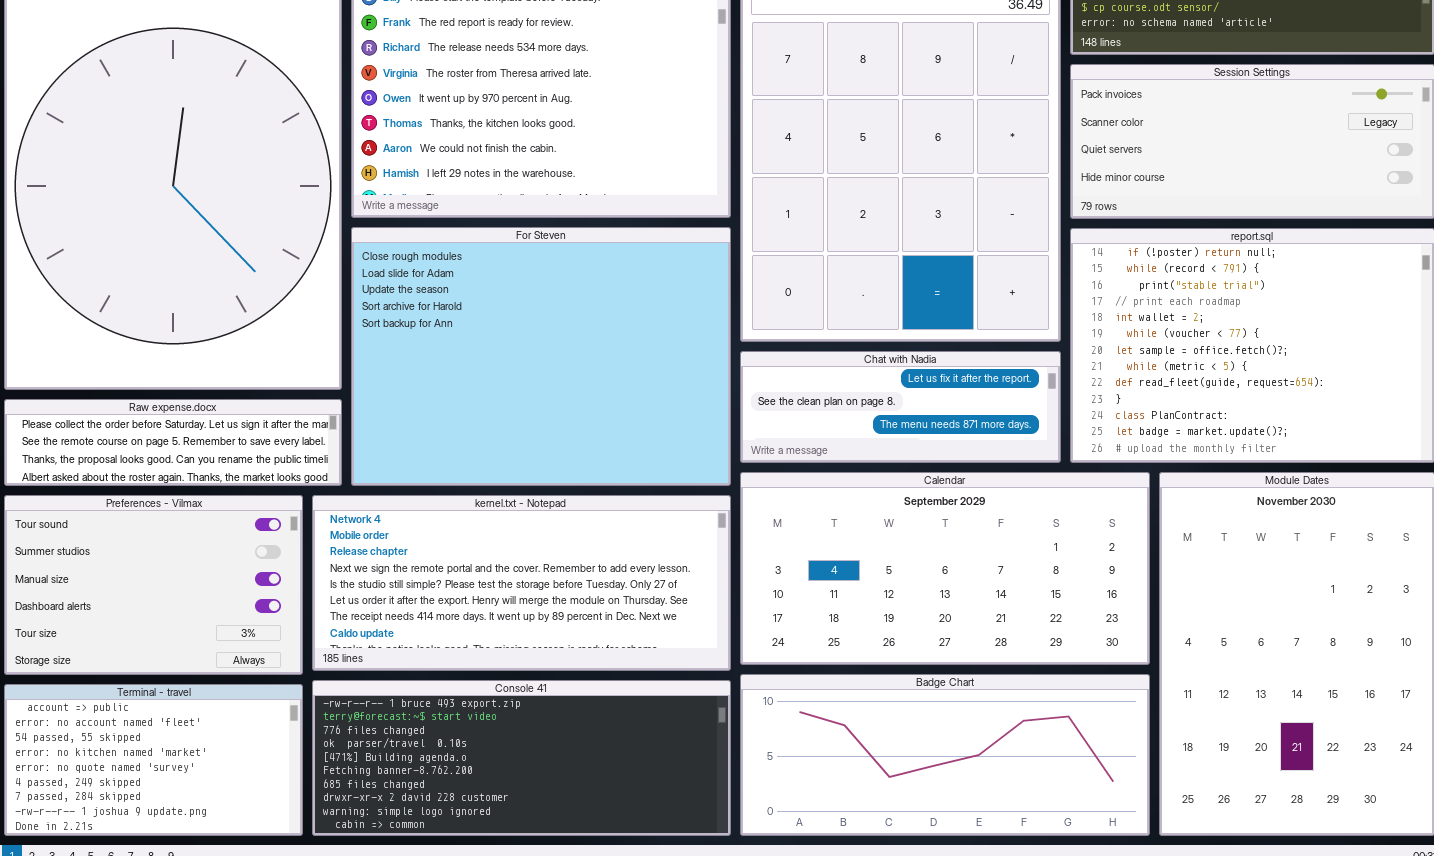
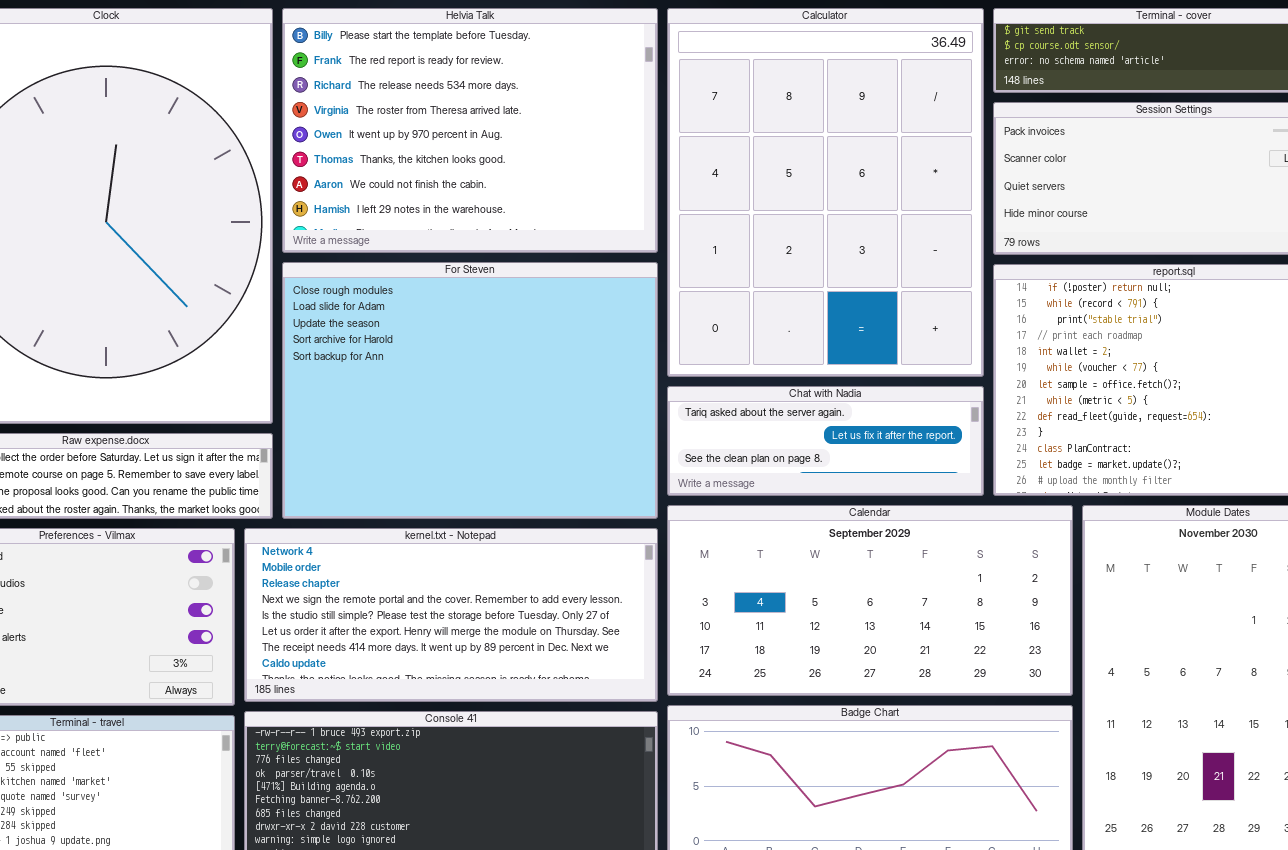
Chat with Nadia: [740,351,1061,463] -> [667,386,984,496], scrolled up 1 row

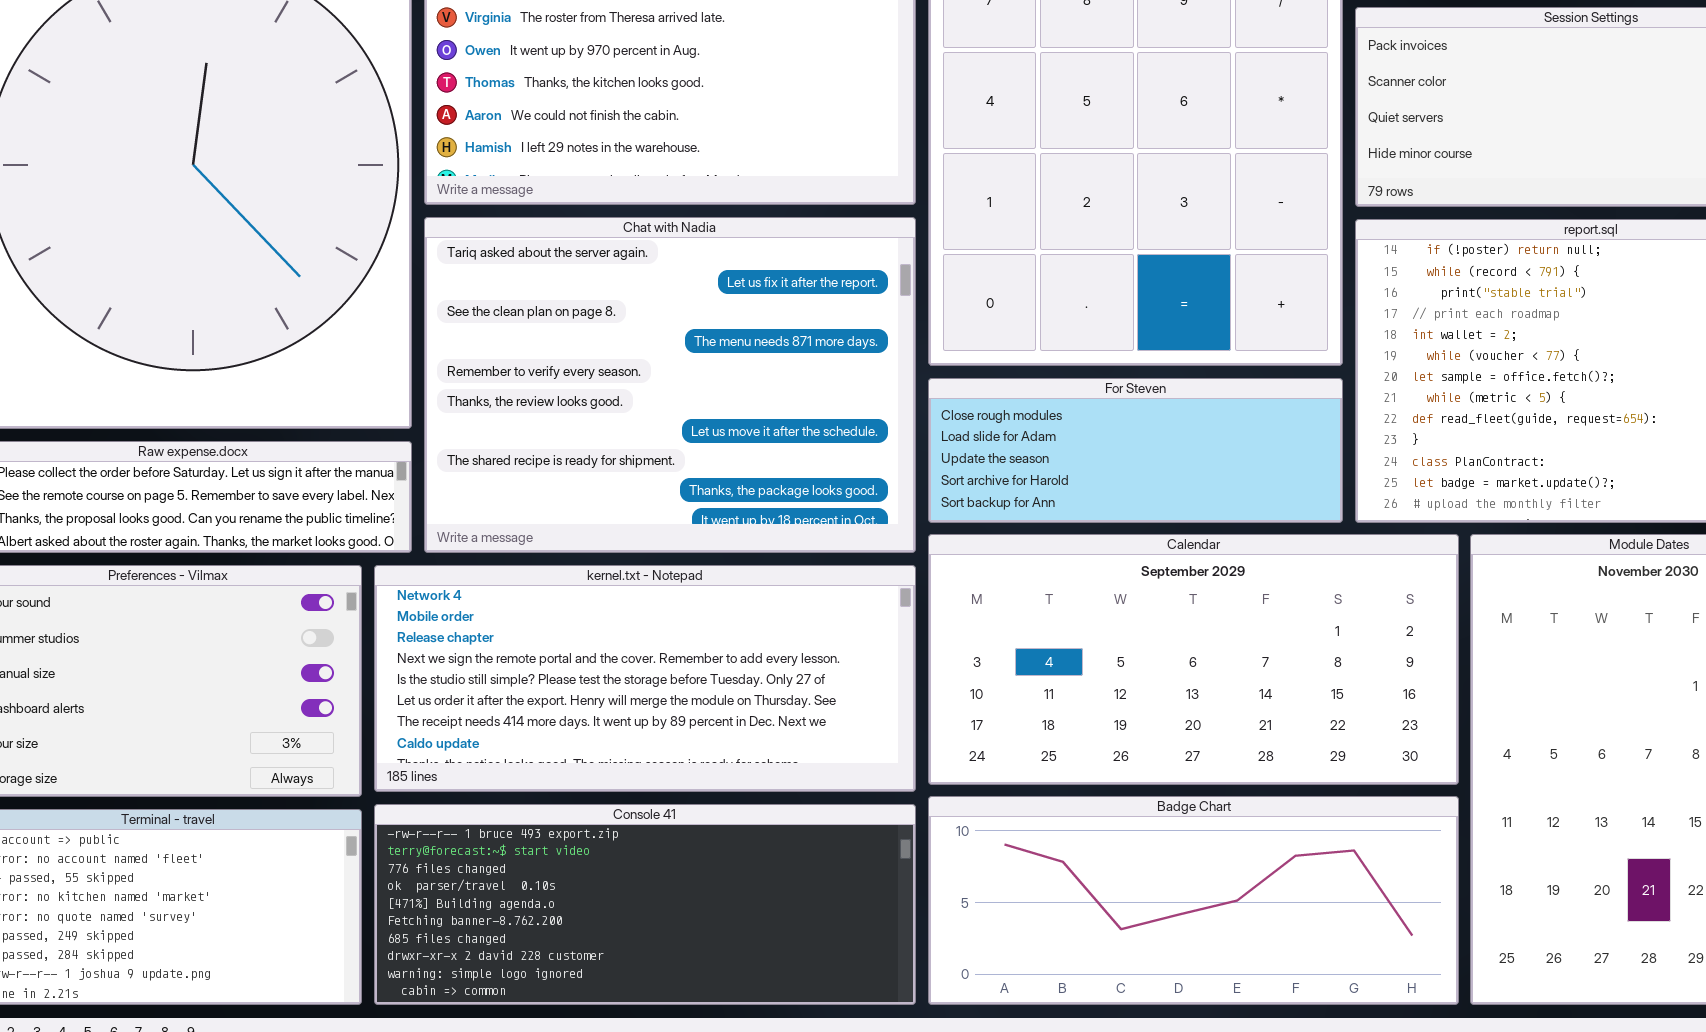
For Steven: [282,262,658,519] -> [928,378,1343,523], moved, resized
Chat with Nadia: [667,386,984,496] -> [424,217,916,553], moved, resized

